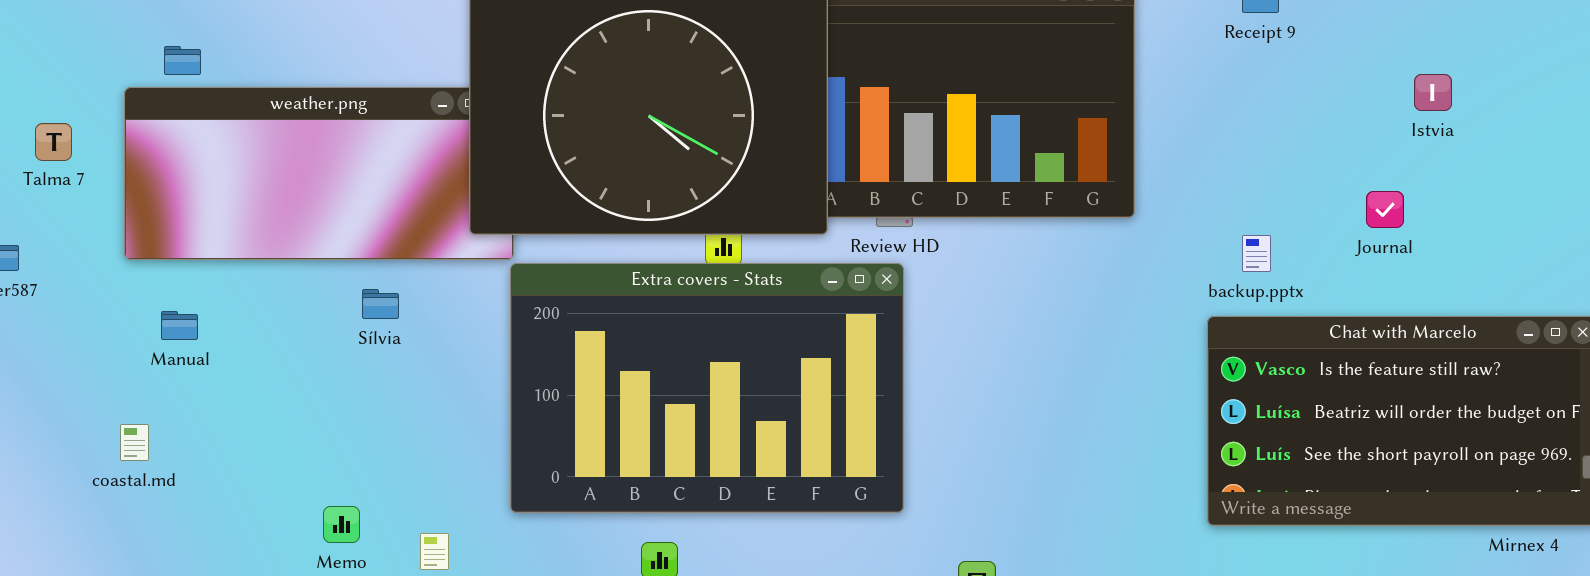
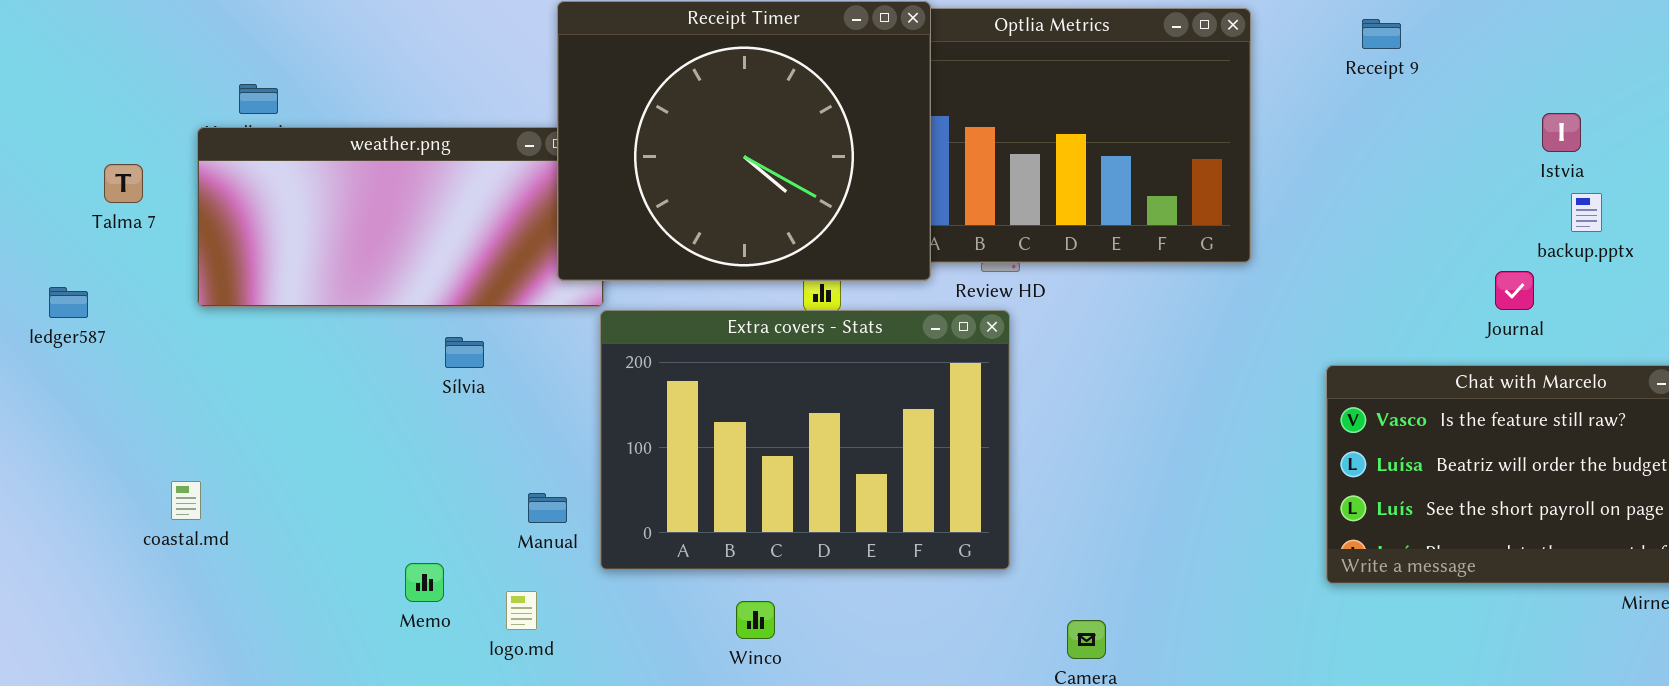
Journal: [1366,191,1404,228] -> [1495,271,1534,310], moved
backup.pptx: [1242,235,1271,272] -> [1571,193,1602,232], moved
Manual: [161,311,198,340] -> [528,493,567,523], moved
coastal.md: [120,424,149,461] -> [171,481,201,520], moved

